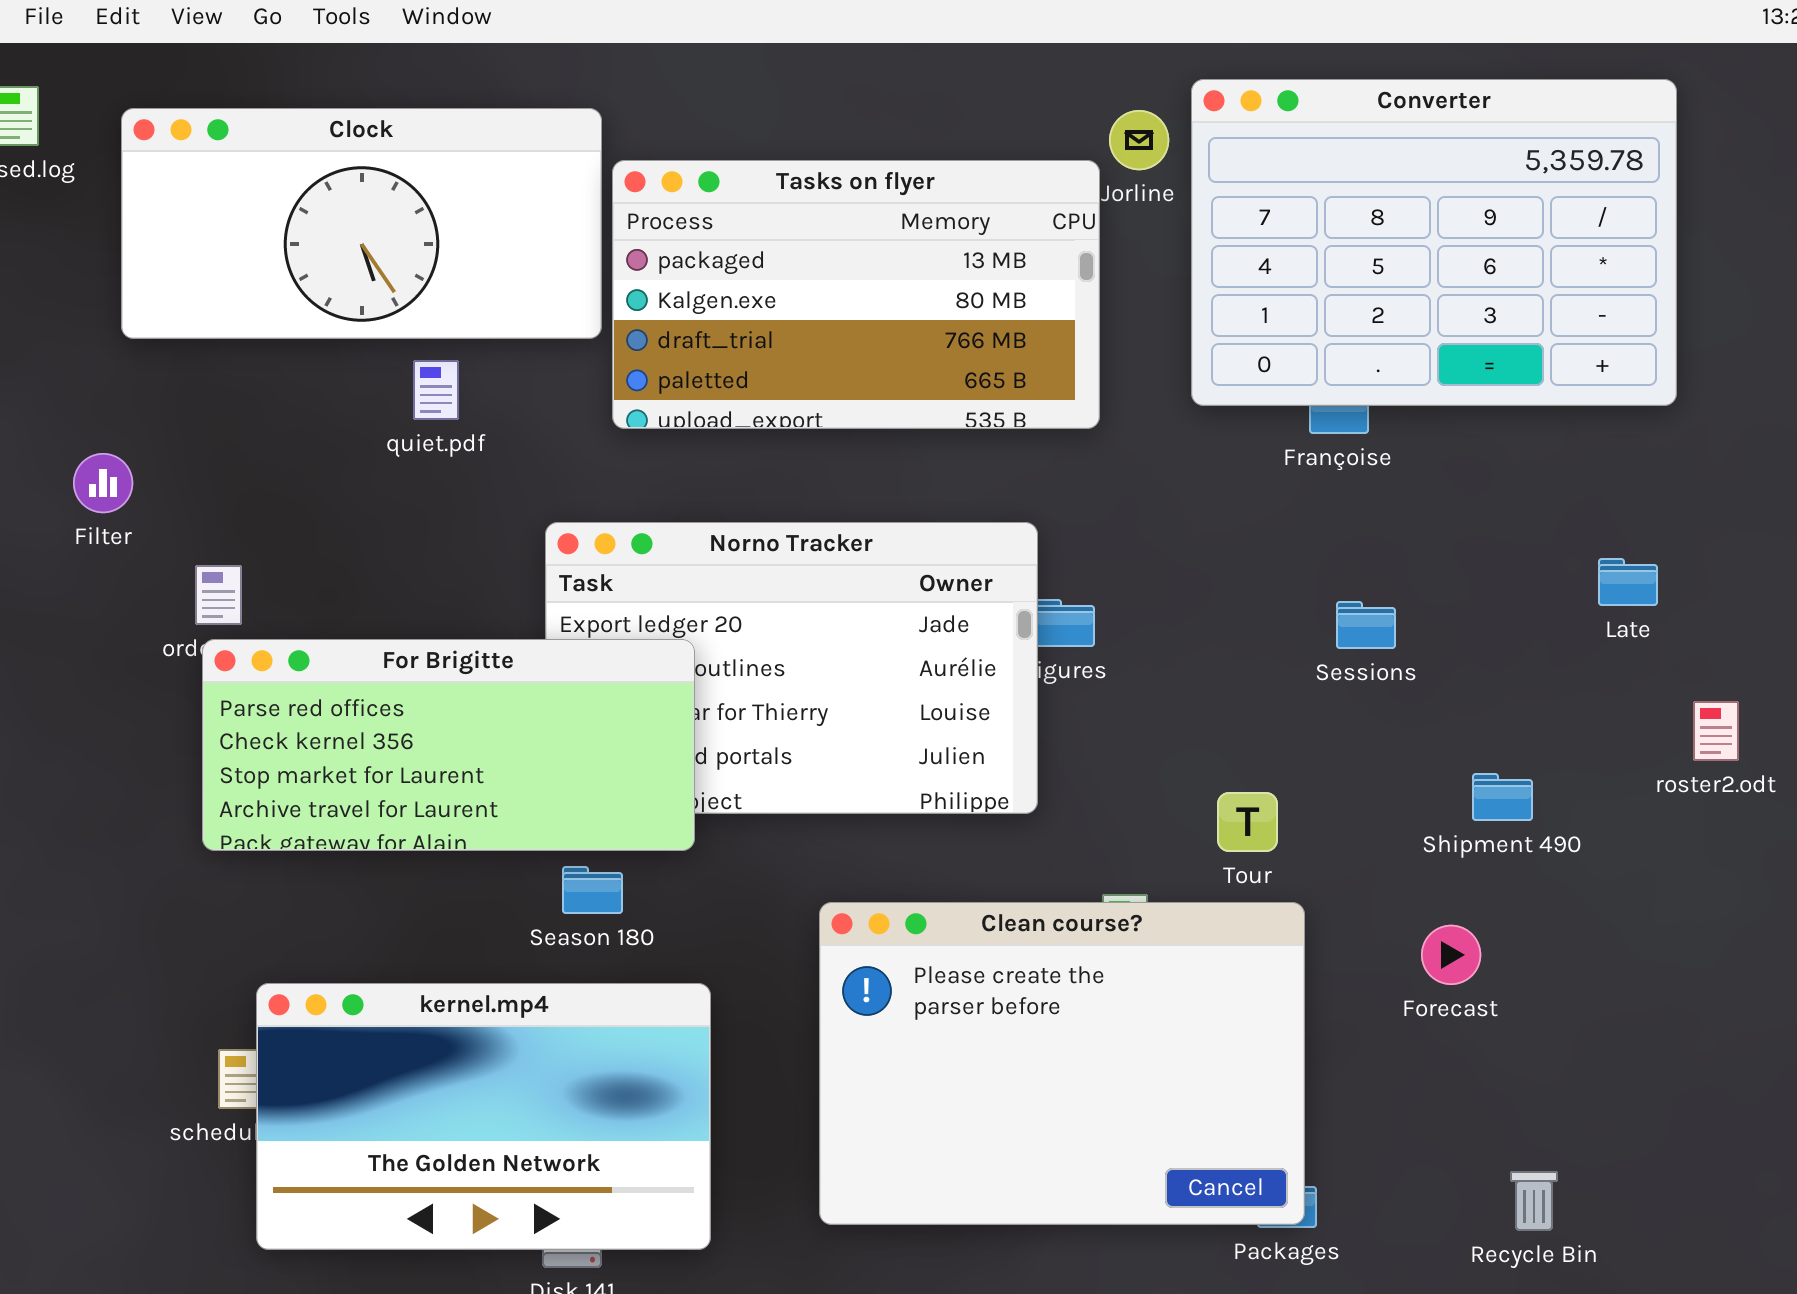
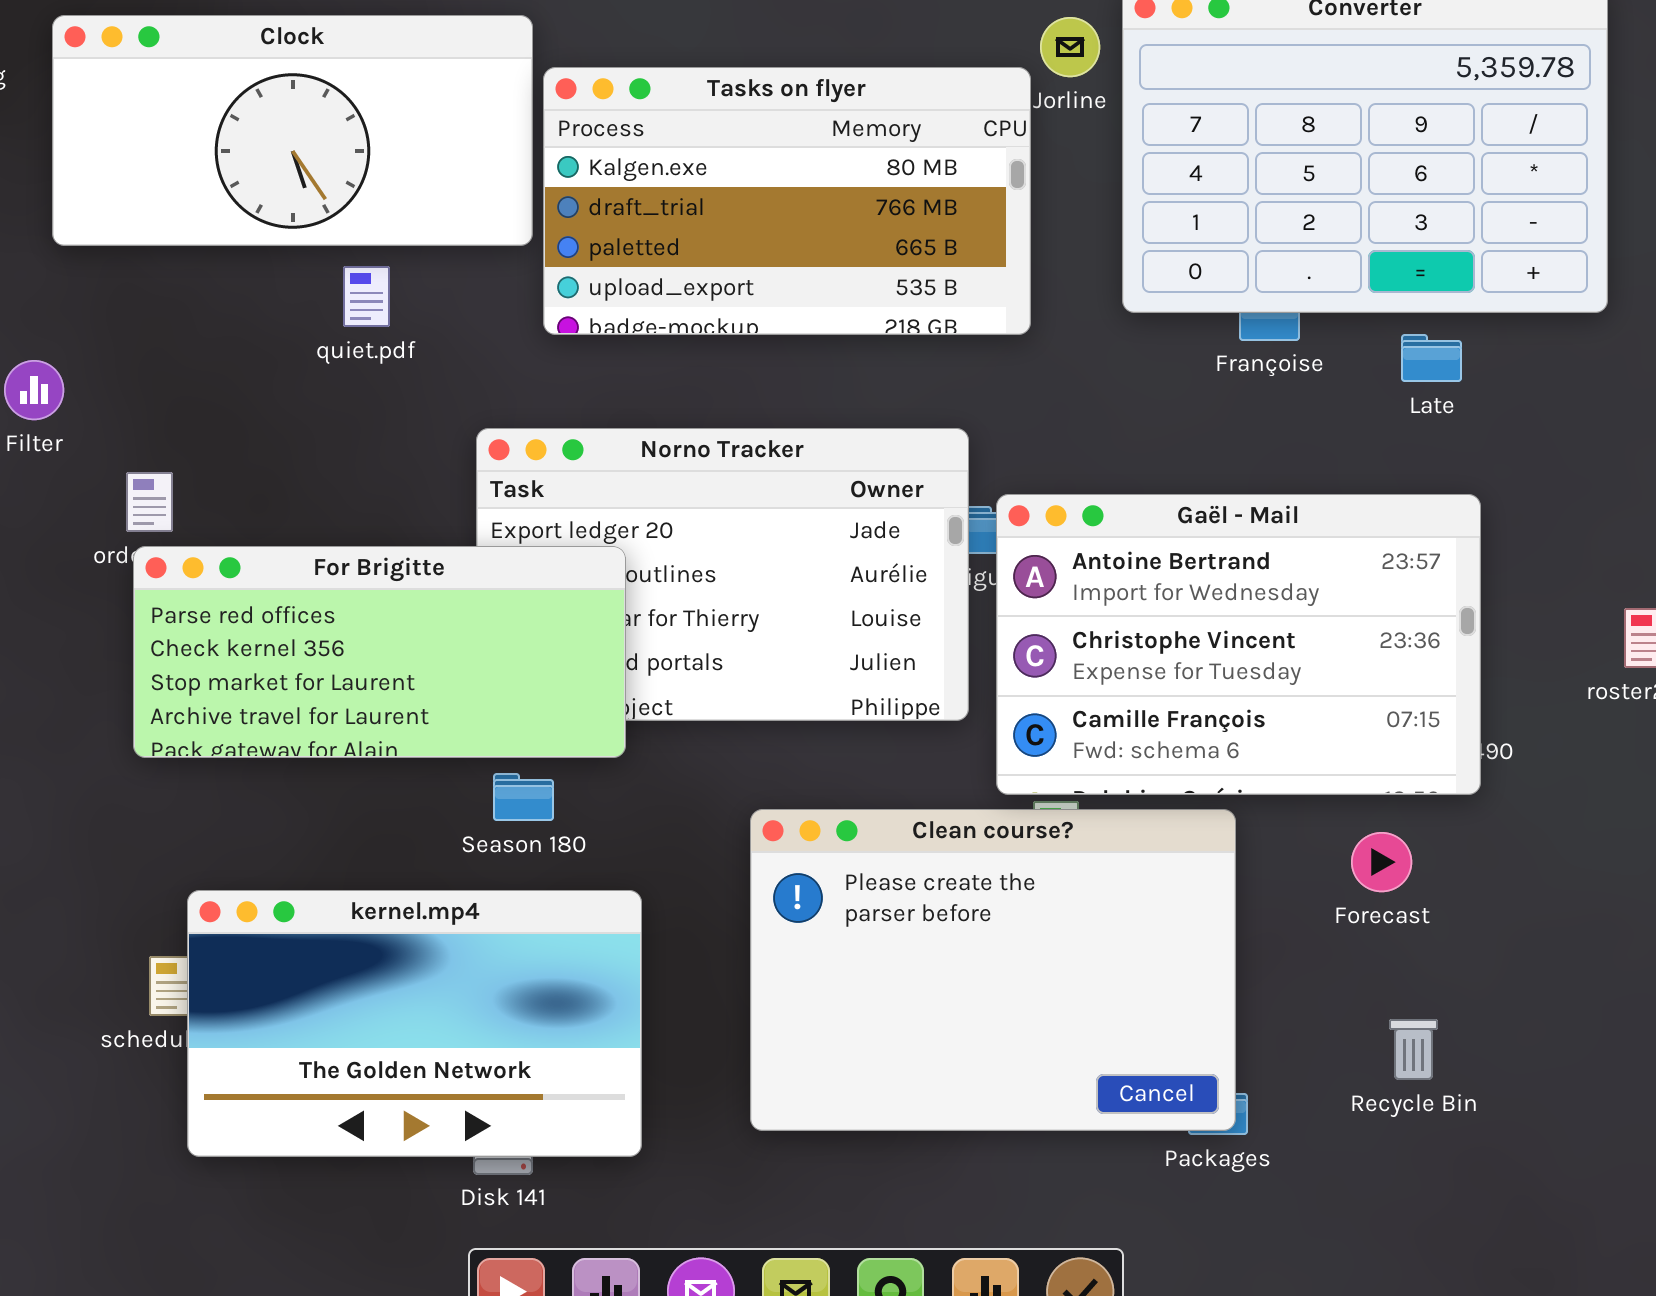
Tasks on flyer: [612,160,1100,429] -> [543,67,1031,335], scrolled down 1 row
Late: [1598,558,1658,606] -> [1401,334,1462,382], moved
Gaël - Mail: none -> [996,494,1481,795], opened
Recycle Bin: [1510,1171,1558,1231] -> [1389,1019,1438,1080], moved

